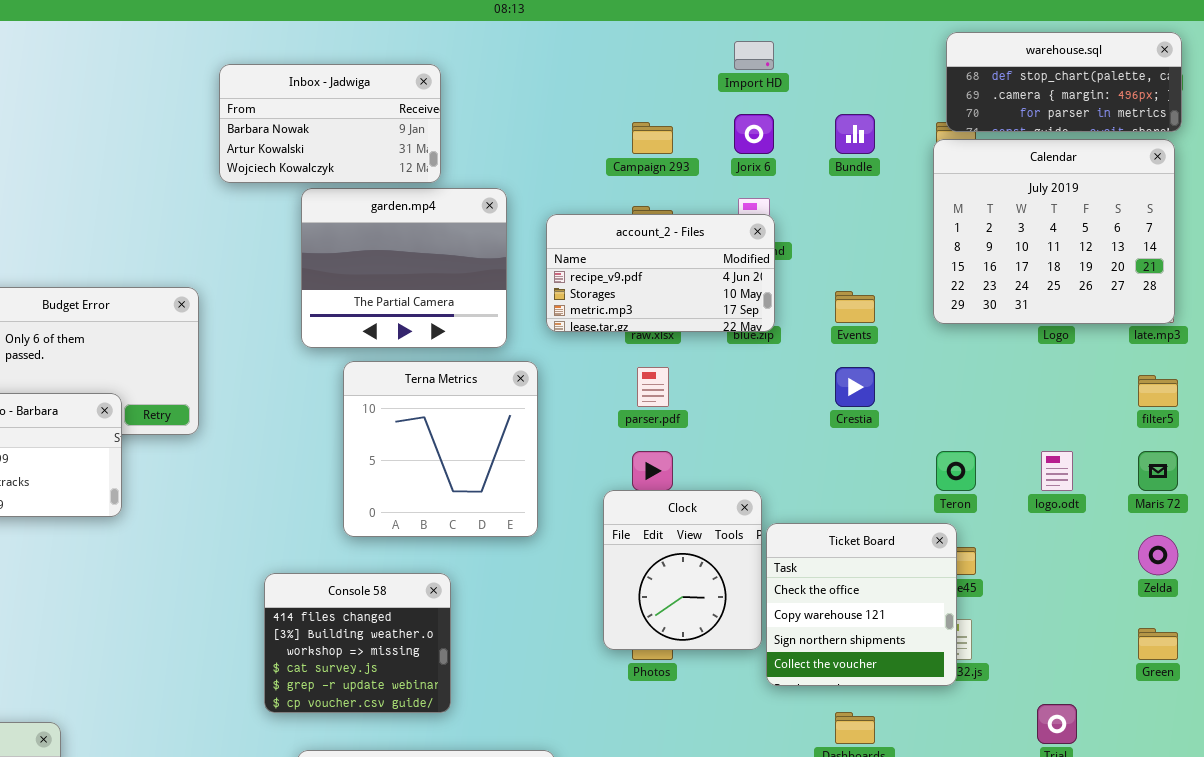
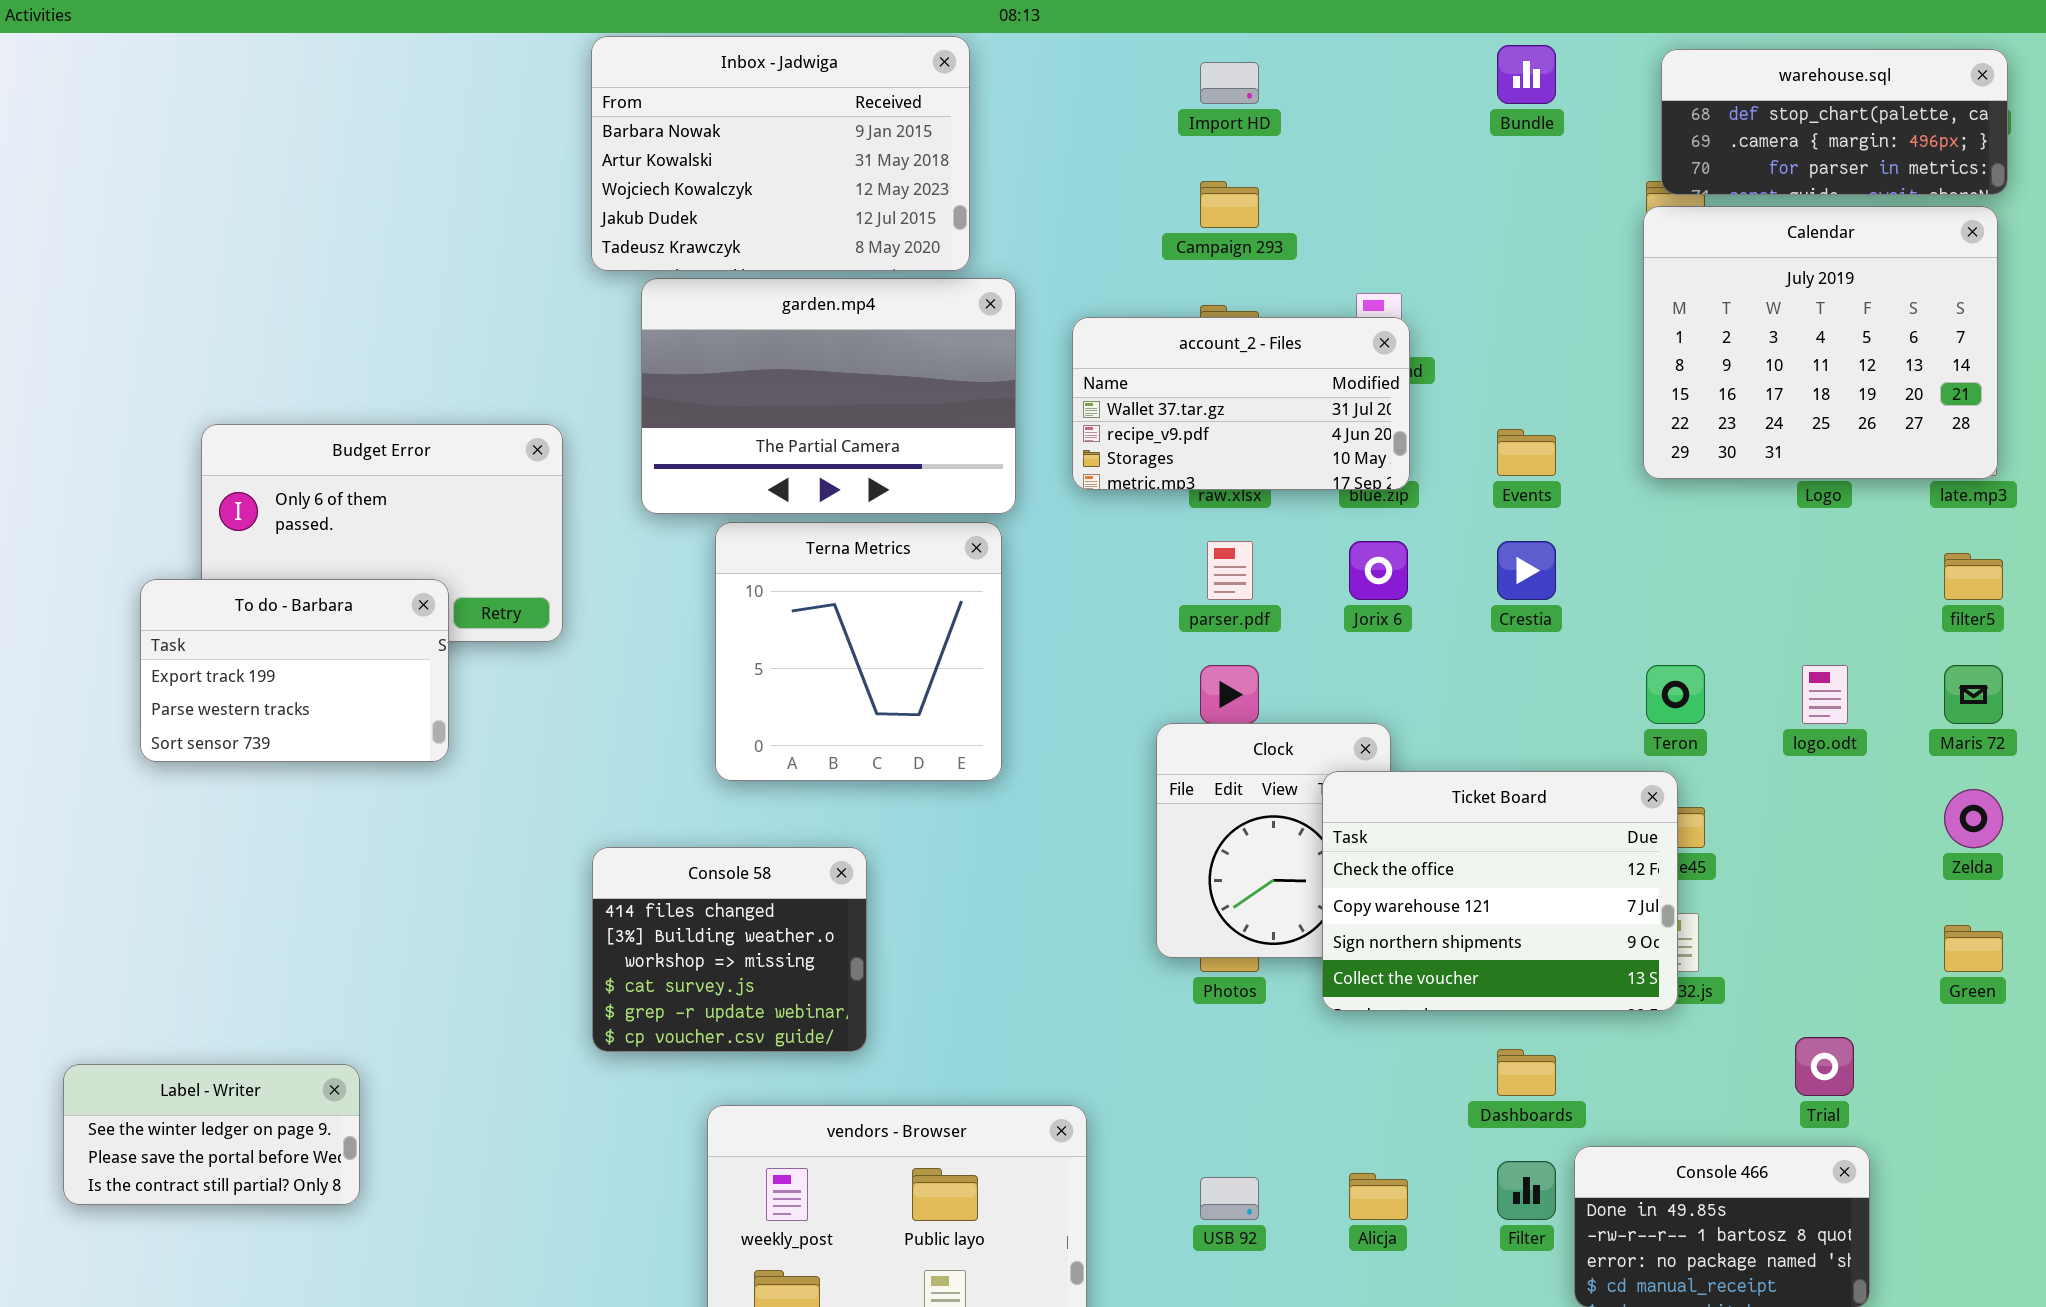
Import HD: [734,41,774,70] -> [1200,62,1259,104], moved
Inbox - Jadwiga: [219,64,441,183] -> [591,36,970,271], resized
Jorix 6: [734,114,774,154] -> [1349,541,1408,600], moved
Bundle: [835,114,875,154] -> [1497,45,1556,104], moved
garden.mp4: [301,188,507,348] -> [641,278,1016,514], resized
account_2 - Files: [546,214,775,332] -> [1072,317,1410,490], scrolled up 1 row
Terna Metrics: [343,361,538,537] -> [715,522,1002,781], moved
Ticket Board: [766,523,957,686] -> [1322,771,1678,1011], resized
Console 58: [264,573,451,713] -> [592,847,867,1052], moved

